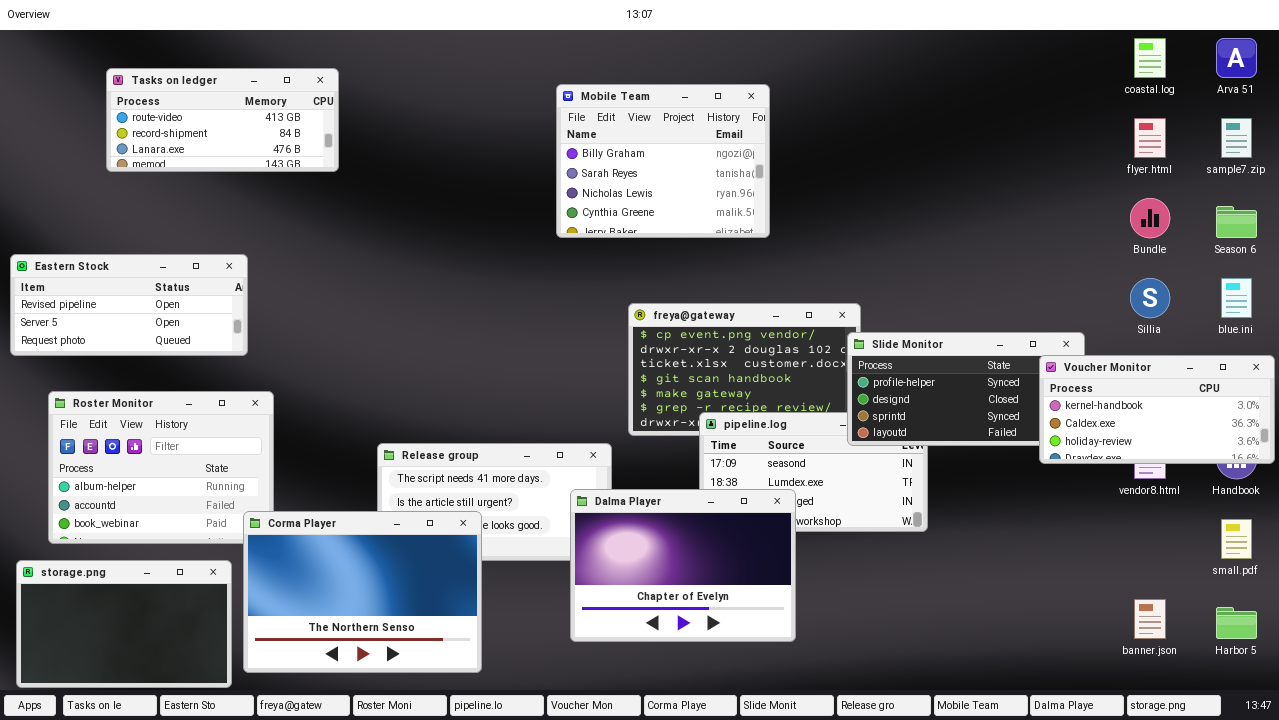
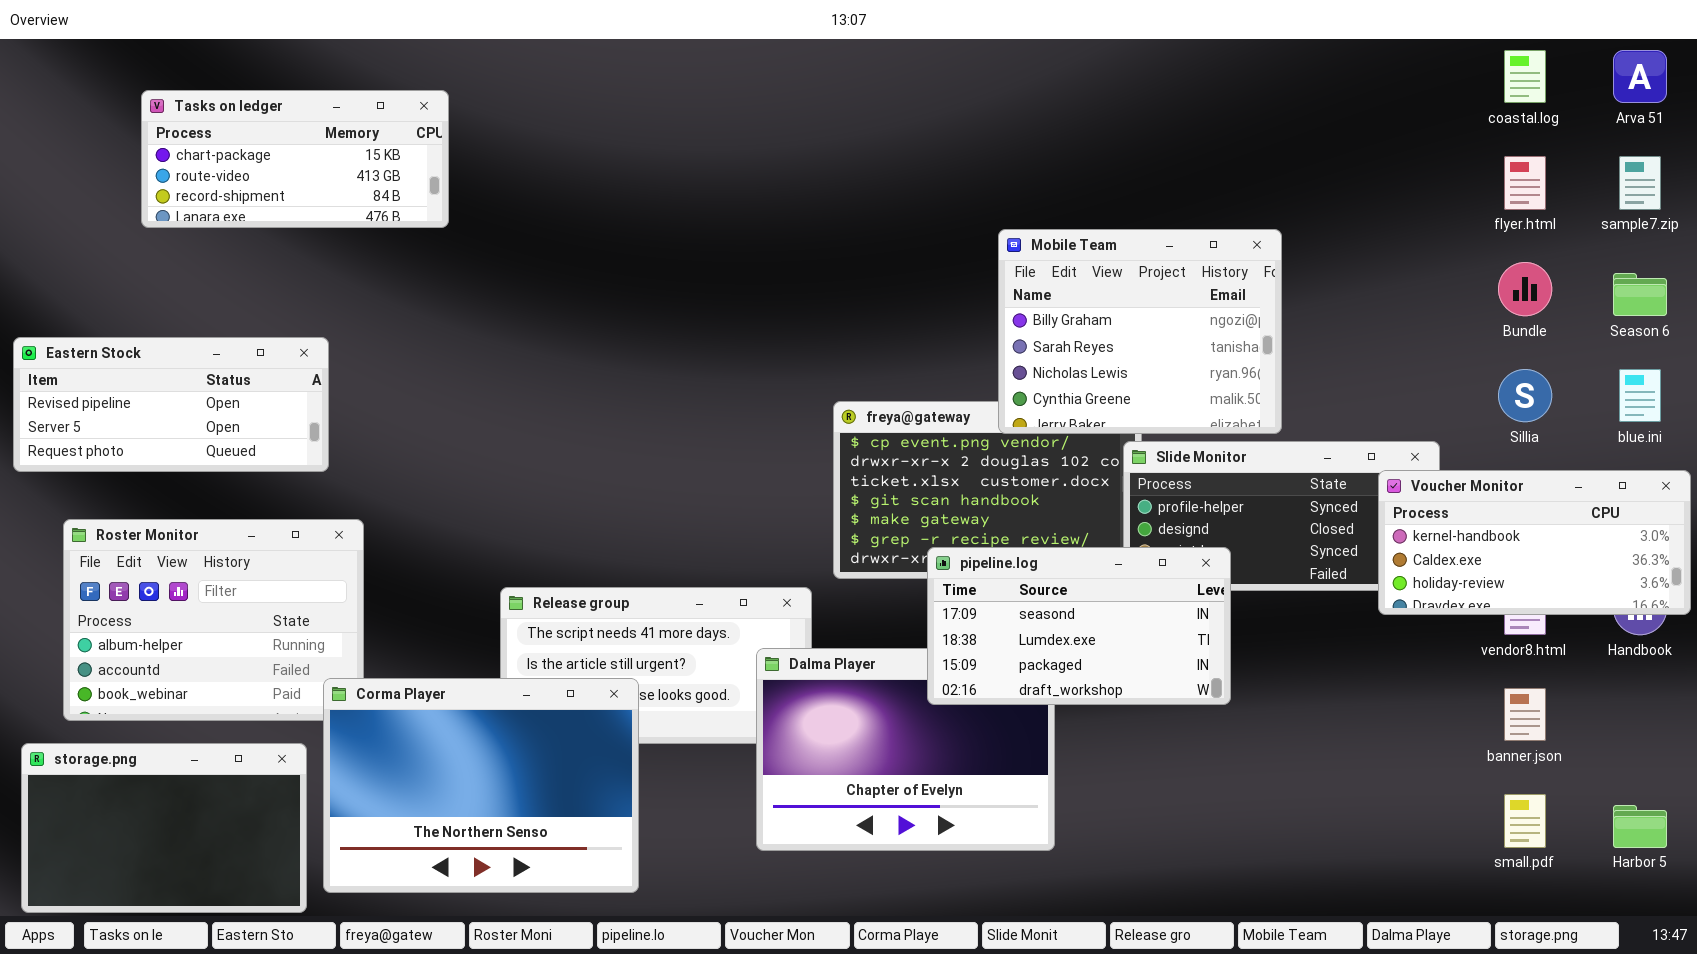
Tasks on ledger: [106,68,339,172] -> [141,90,449,228], scrolled up 1 row
Mobile Team: [556,84,770,238] -> [998,229,1282,434], moved
pipeline.log: [699,412,928,532] -> [927,547,1231,705], raised
small.pdf: [1221,519,1252,559] -> [1504,794,1546,848], moved
banner.json: [1134,599,1166,639] -> [1504,688,1546,741], moved

